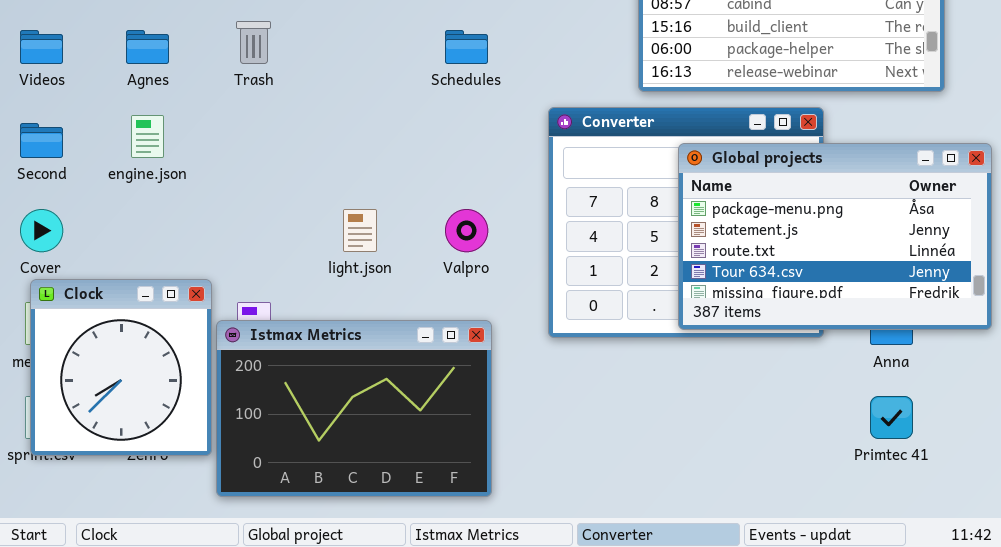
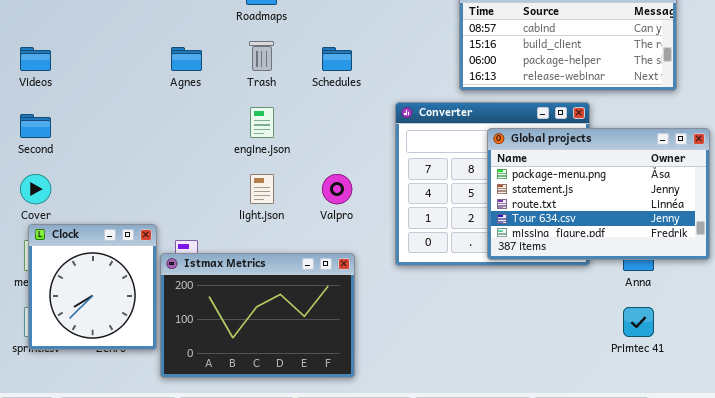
Trash: [236,21,271,64] -> [249,41,274,71], moved
Agnes: [126,30,169,64] -> [171,47,202,71], moved
engine.json: [131,115,164,158] -> [250,107,274,138], moved

